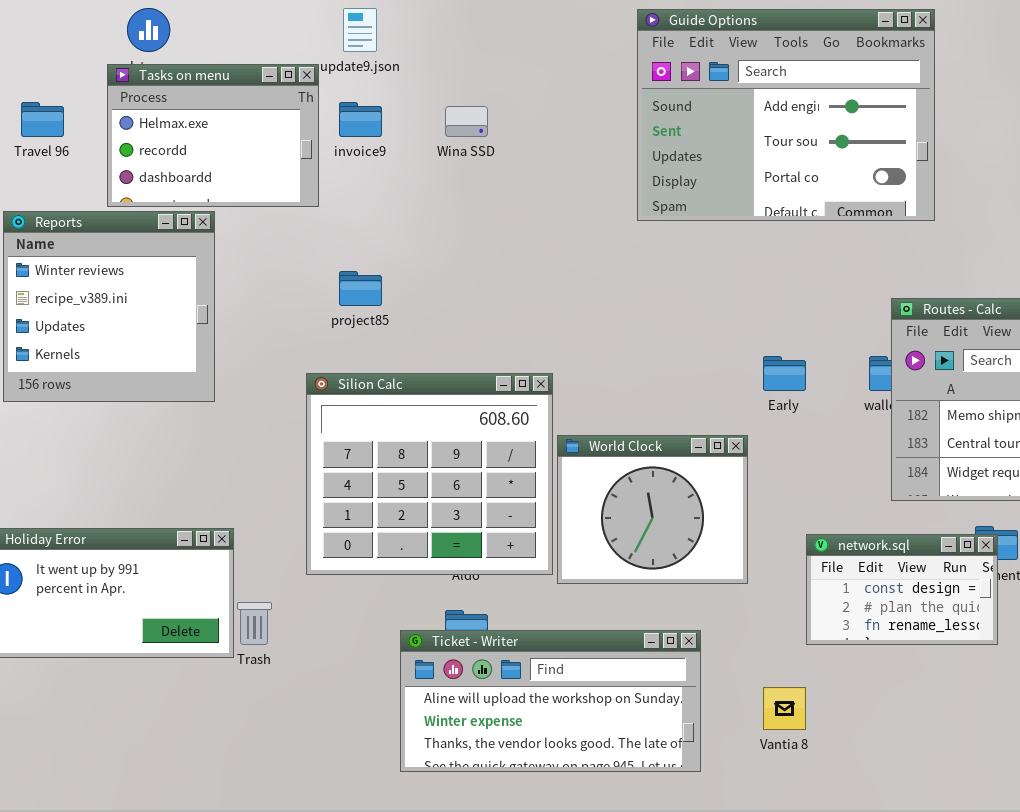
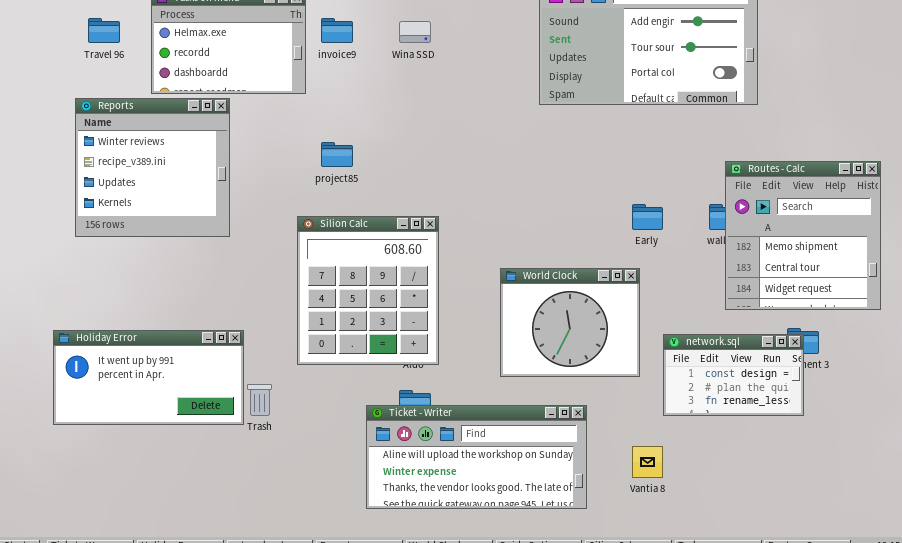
Silion Calc: [306,373,553,575] -> [297,216,439,365], resized
World Clock: [557,435,748,584] -> [500,268,640,377], moved

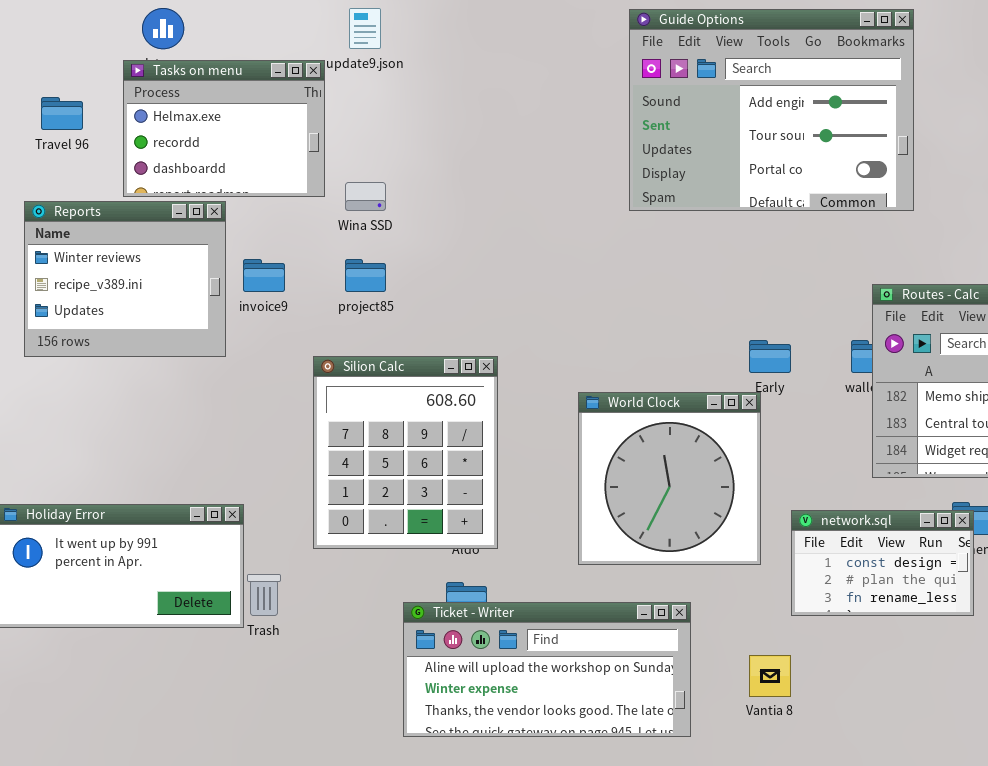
invoice9: [321,18,353,43] -> [243,259,285,292], moved
Wina SSD: [399,21,431,43] -> [345,182,386,211], moved
Reports: [75,98,230,237] -> [24,201,226,357], resized
World Clock: [500,268,640,377] -> [578,392,761,565], resized

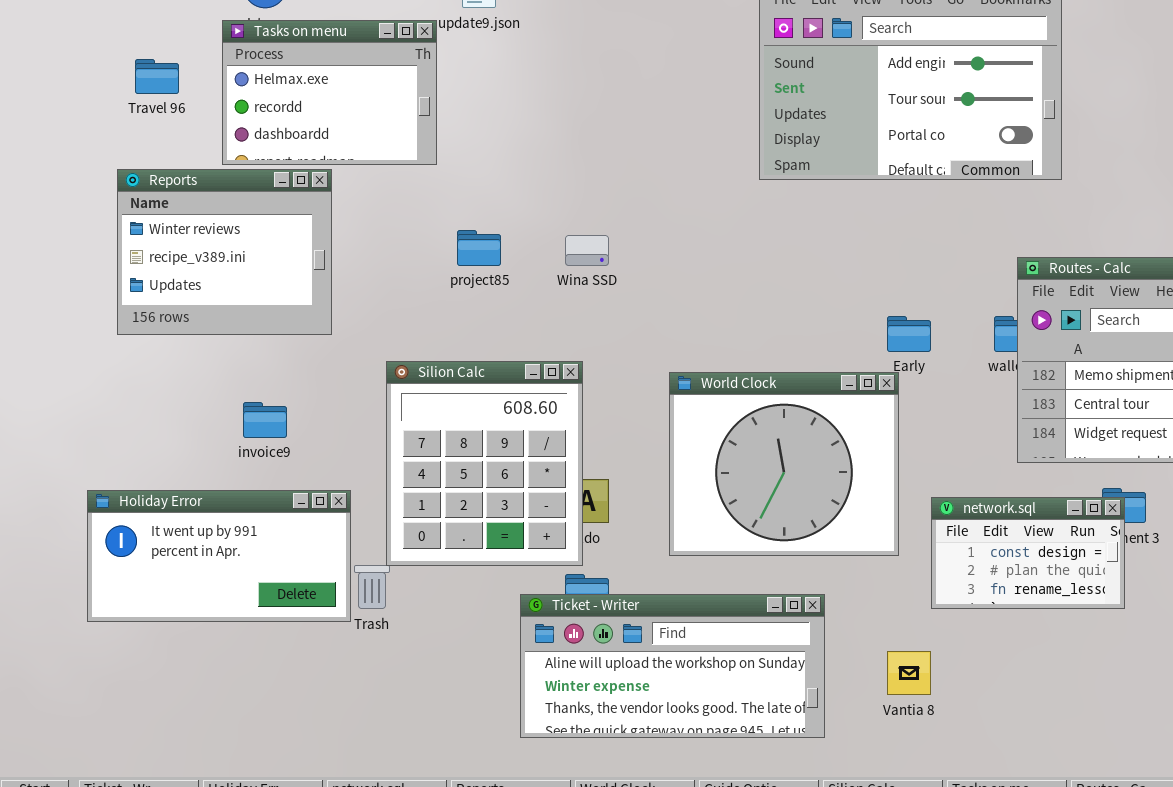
Wina SSD: [345,182,386,211] -> [565,235,609,266], moved
invoice9: [243,259,285,292] -> [243,402,287,438], moved
Silion Calc: [313,356,498,549] -> [386,361,583,566], moved
World Clock: [578,392,761,565] -> [669,372,899,556], resized

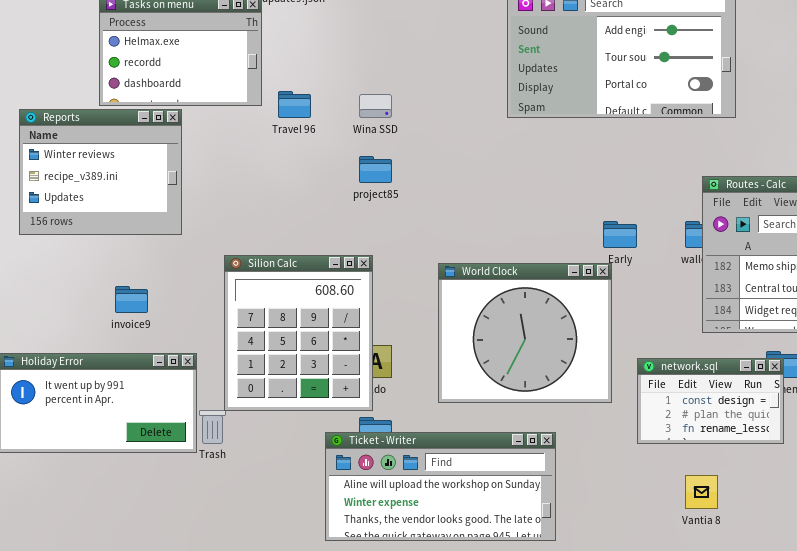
Travel 96: [135,59,179,94] -> [278,91,311,118], moved
project85: [457,230,501,266] -> [359,156,392,183], moved
Wina SSD: [565,235,609,266] -> [359,94,392,118], moved
Vantia 8: [887,651,931,695] -> [685,475,718,509], moved

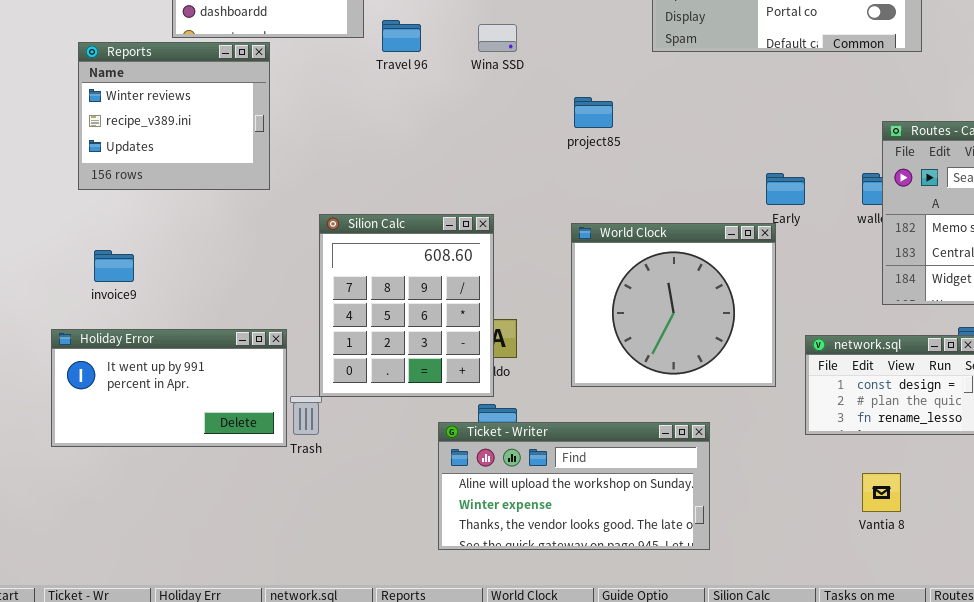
project85: [359,156,392,183] -> [574,97,613,128], moved
invoice9: [115,286,148,313] -> [94,250,134,282], moved

